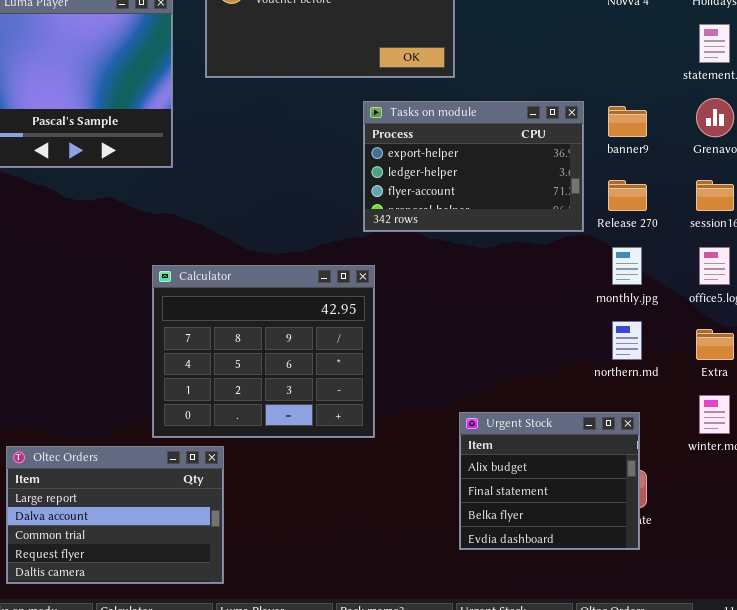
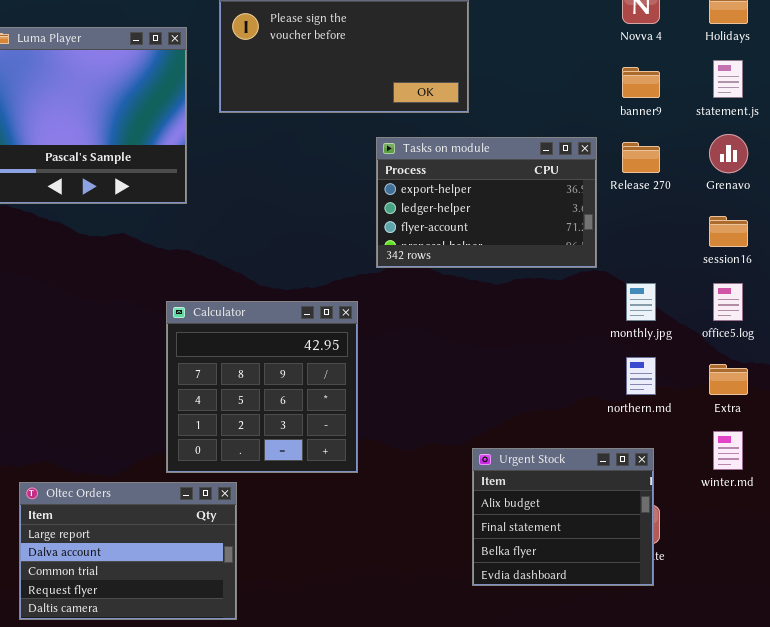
banner9: [608,106,647,137] -> [622,67,660,98], moved
Release 270: [608,180,647,211] -> [622,142,660,173], moved
Calculator: [152,265,375,438] -> [166,301,358,473], resized

